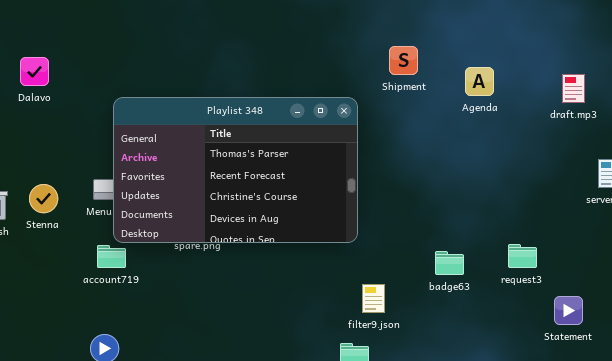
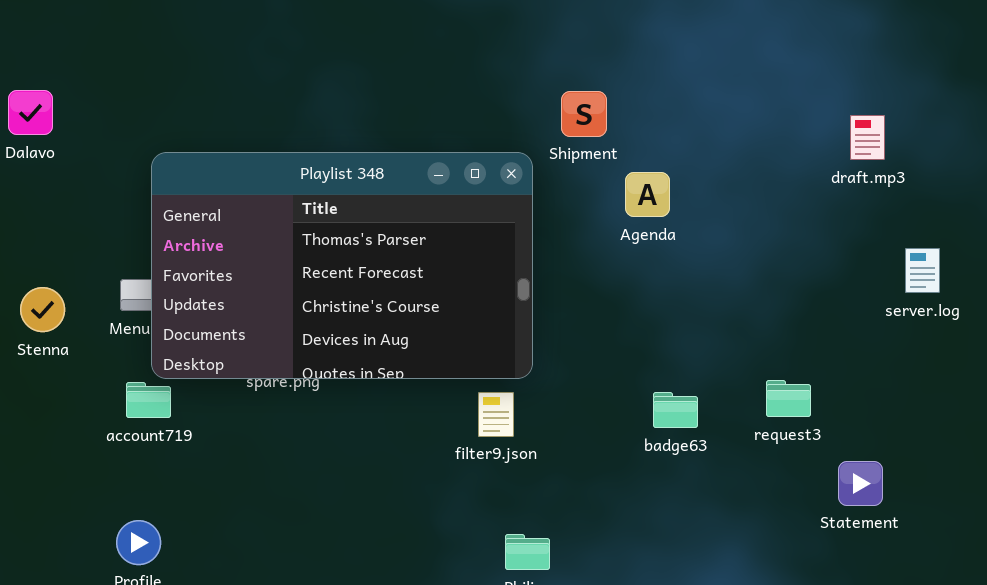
Shipment: [389,46,418,75] -> [561,91,607,137], moved
Agenda: [465,67,494,96] -> [625,172,670,217], moved
filter9.json: [362,284,385,313] -> [478,392,514,437], moved

